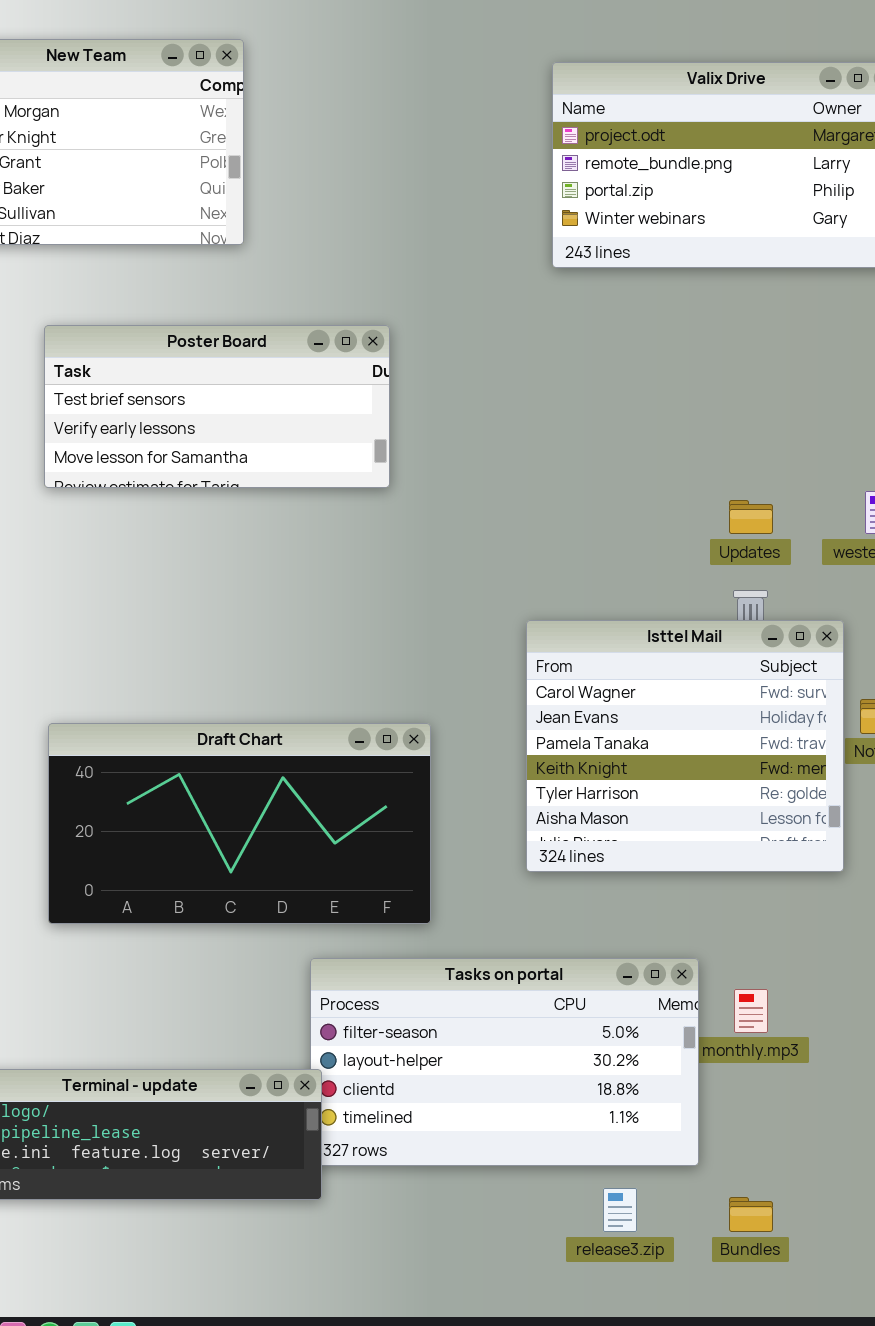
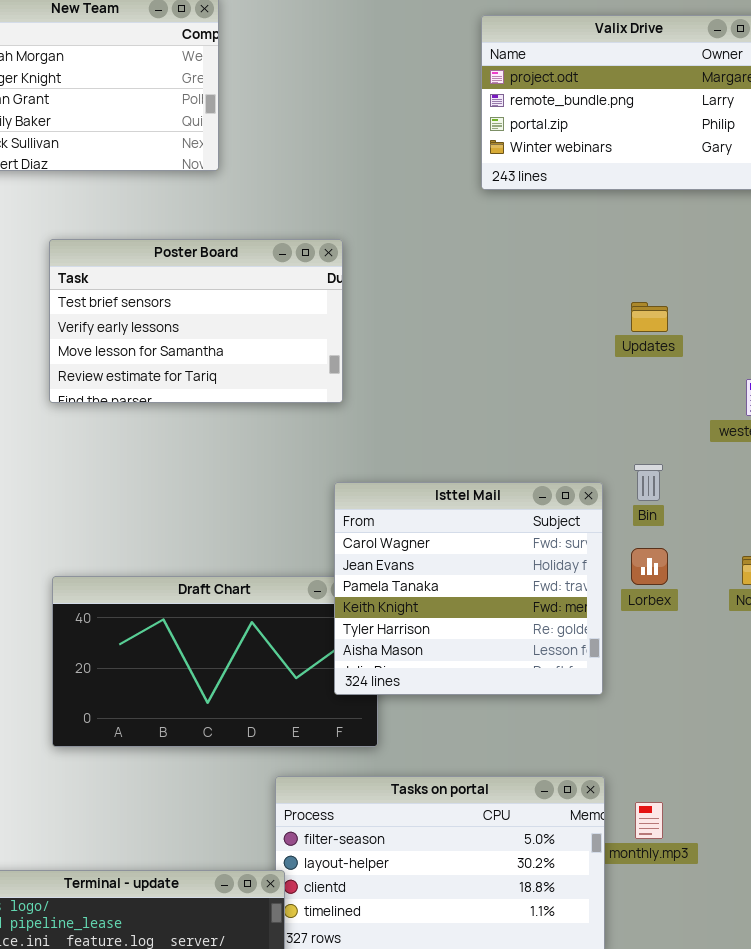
Poster Board: [44,325,390,488] -> [49,239,343,403], resized
Updates: [729,500,773,534] -> [631,302,668,332], moved
Isttel Mail: [526,620,844,872] -> [334,482,603,695], moved

